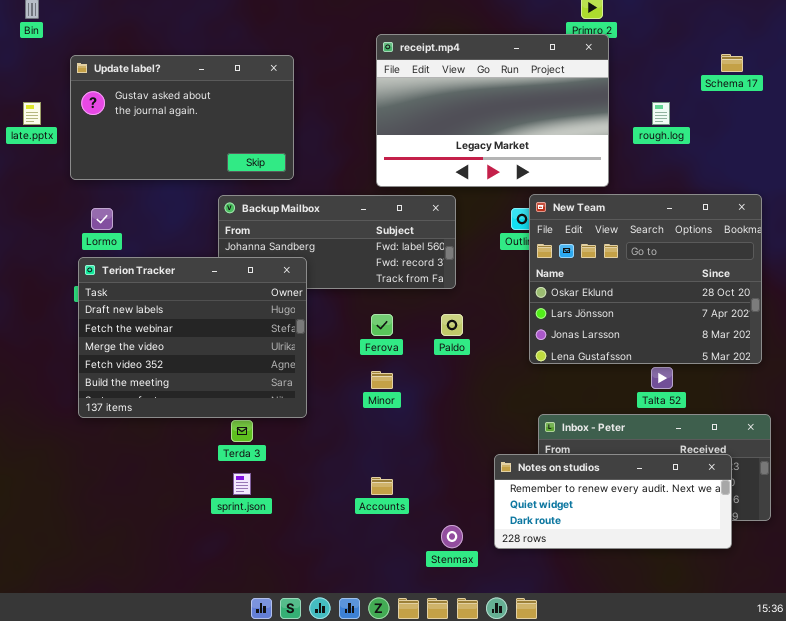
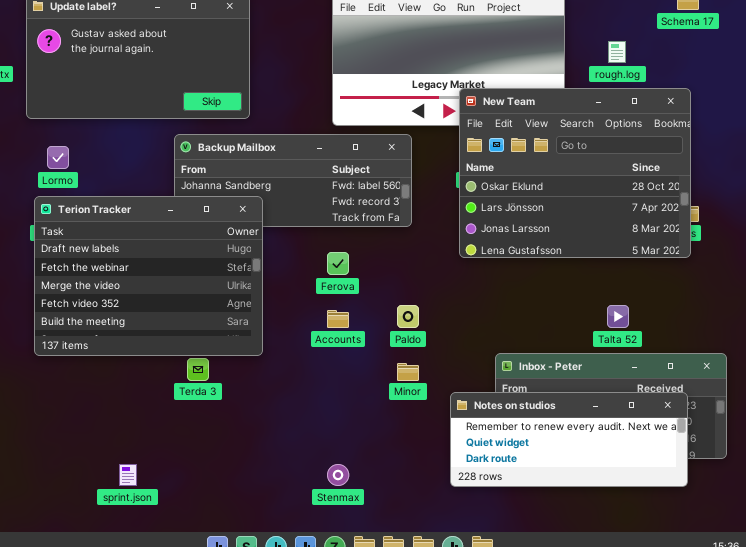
New Team: [529,194,762,364] -> [459,88,691,258], moved
Paldo: [441,314,463,336] -> [397,305,419,328], moved
Minor: [371,371,393,389] -> [397,363,419,381], moved
sprint.json: [233,473,251,495] -> [119,464,137,486], moved
Accounts: [371,477,393,495] -> [327,310,349,328], moved
Stenmax: [441,525,463,548] -> [327,464,349,486], moved

